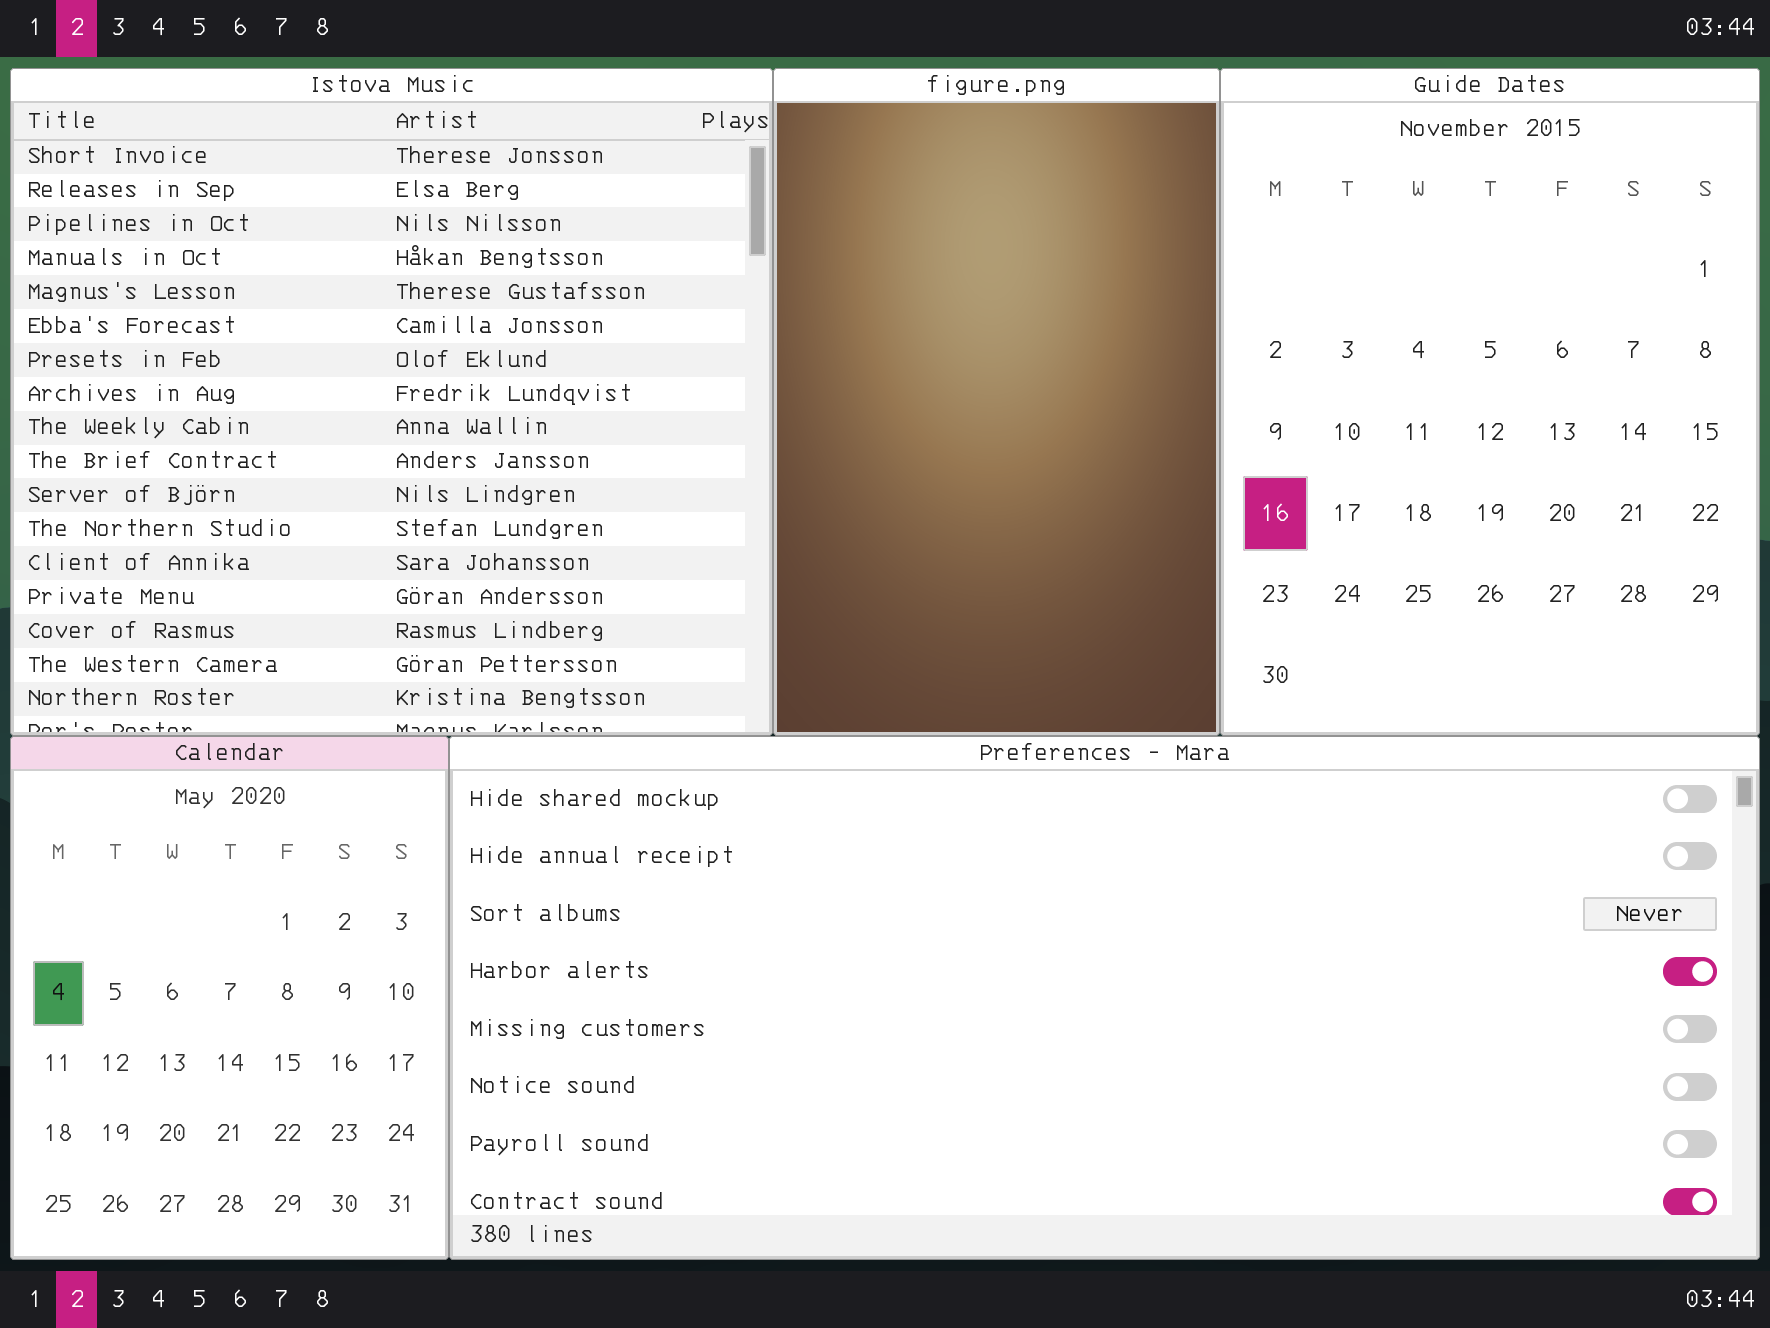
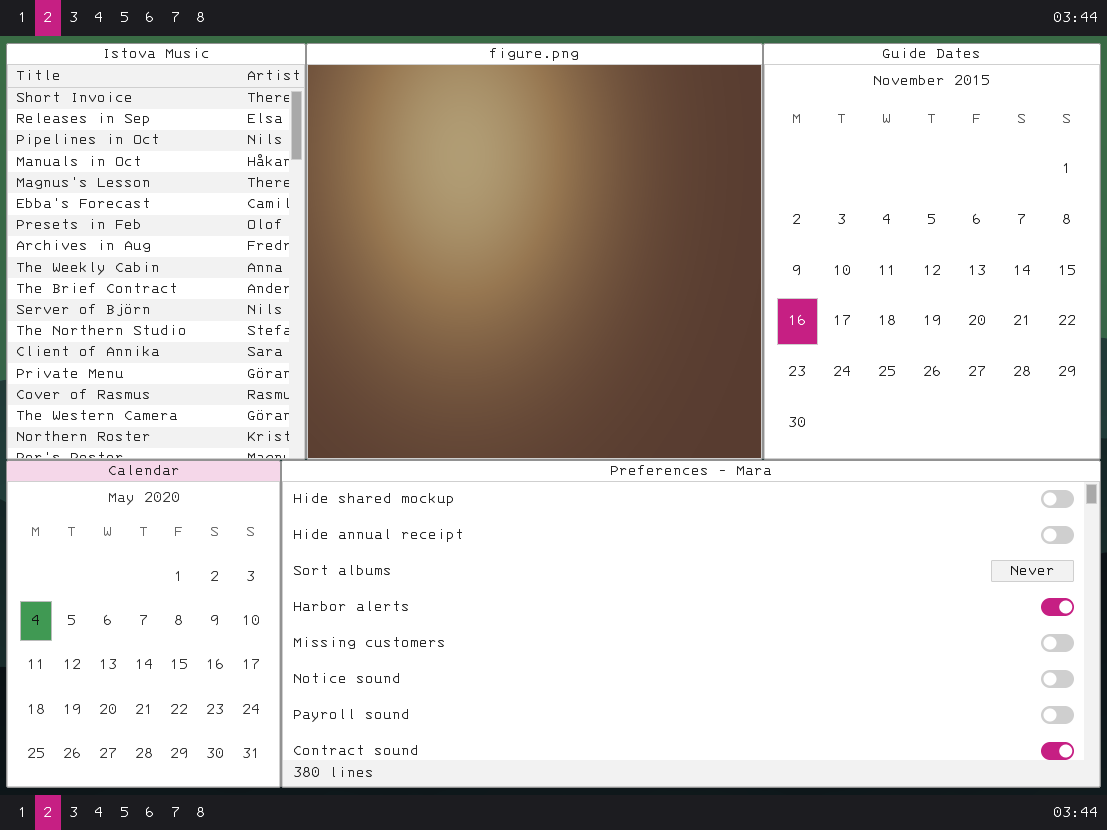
Istova Music: [10,68,773,736] -> [6,43,306,460], resized
figure.png: [773,68,1220,736] -> [306,43,763,460], resized

